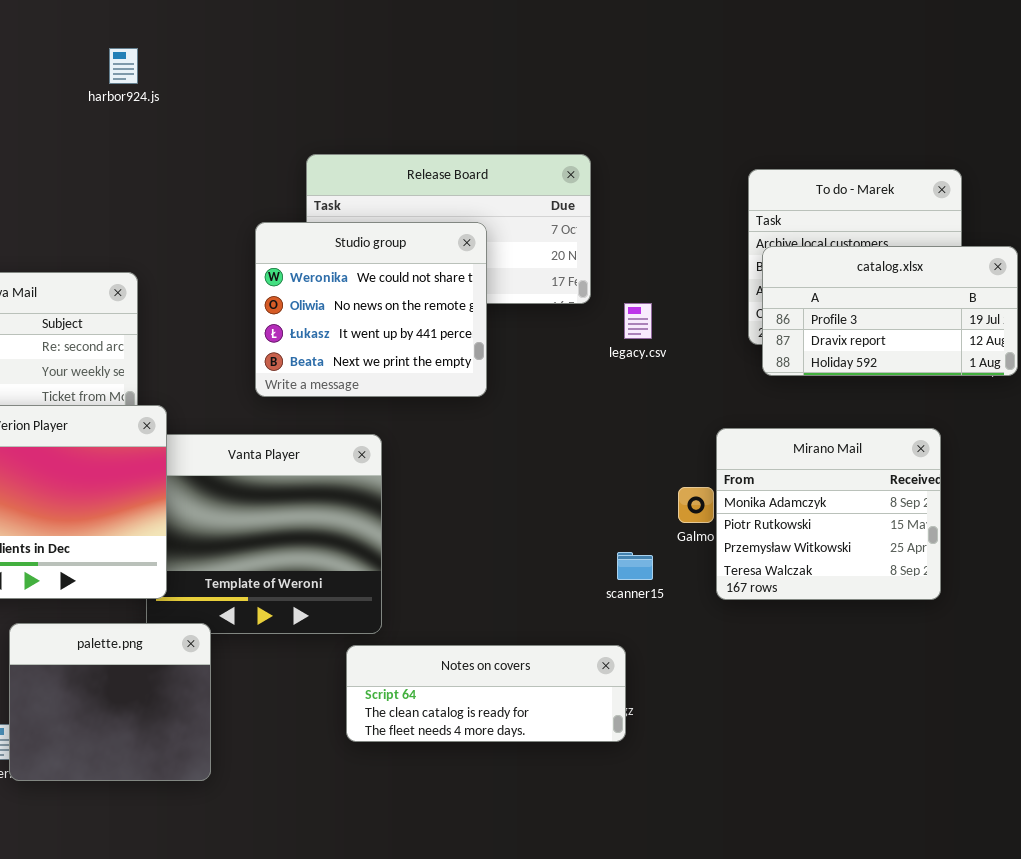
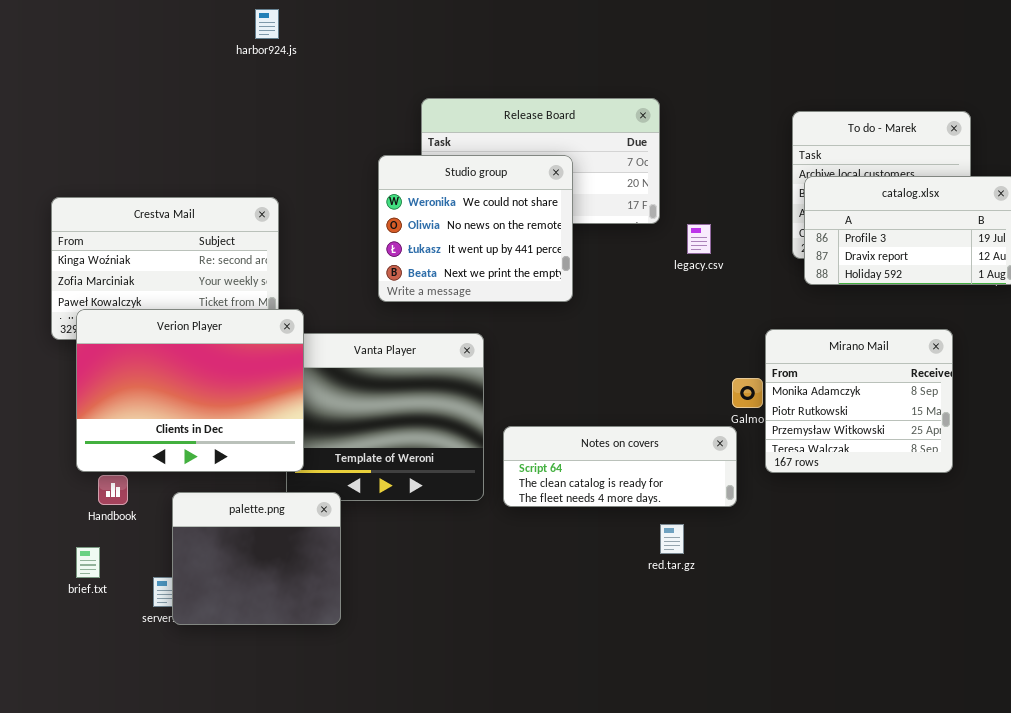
Notes on covers: [346,645,626,742] -> [503,426,737,507], moved

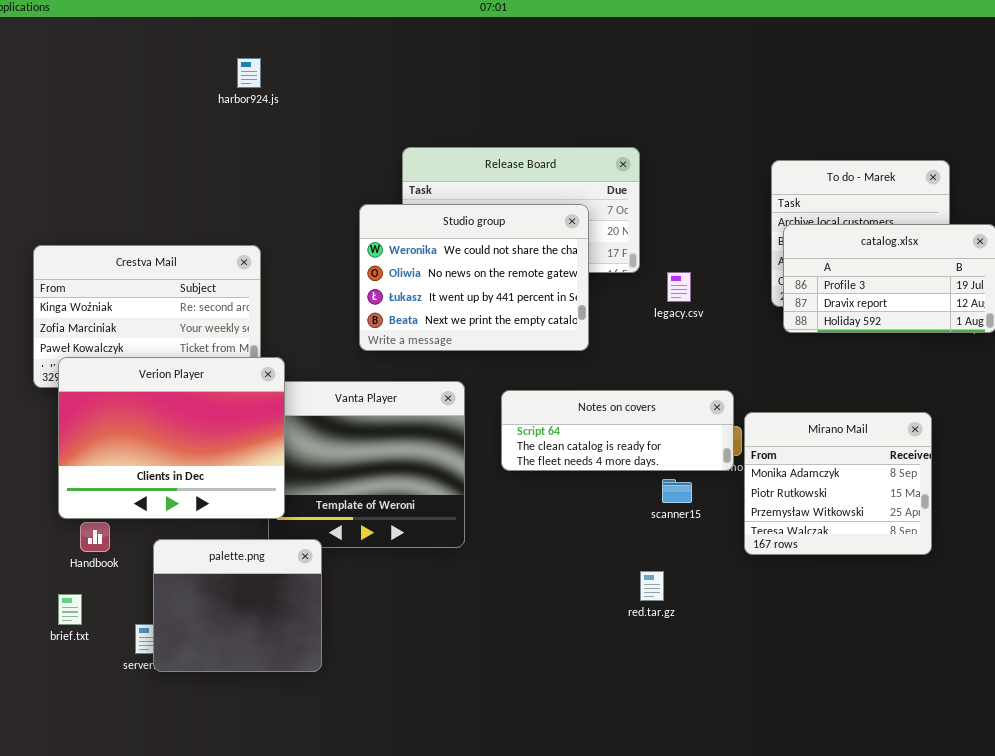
Studio group: [378,155,573,302] -> [359,204,589,351], resized
Mirano Mail: [765,329,953,473] -> [744,412,932,555], moved
Notes on covers: [503,426,737,507] -> [501,390,734,471], moved

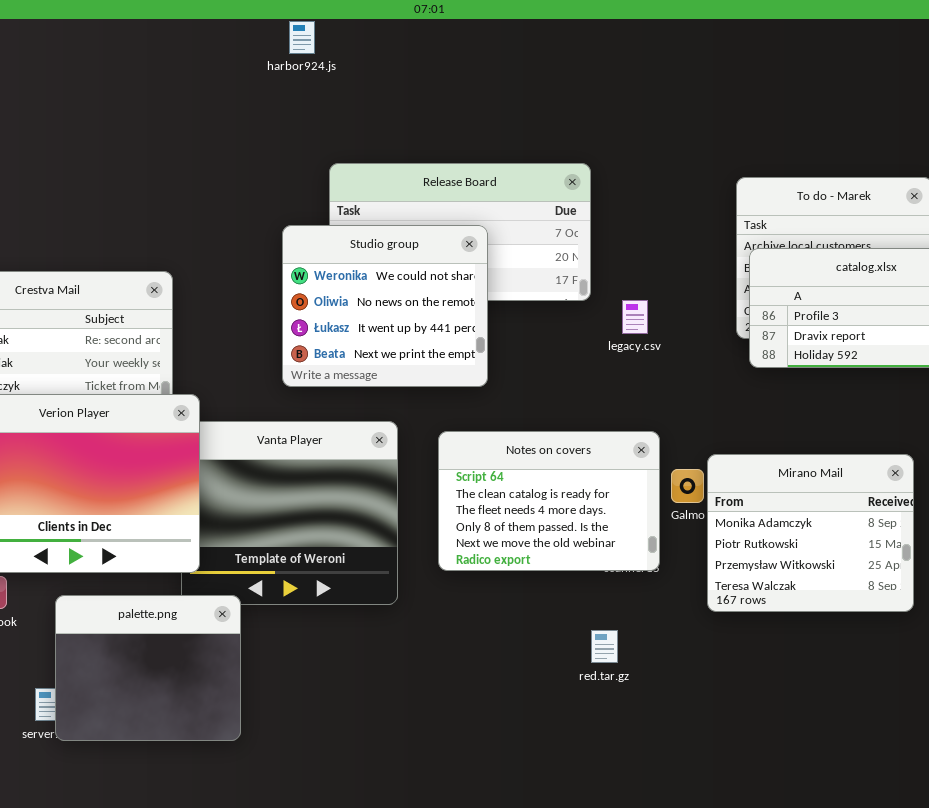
harbor924.js: [237,58,261,88] -> [289,21,315,54], moved
Studio group: [359,204,589,351] -> [282,225,488,387], resized
Notes on covers: [501,390,734,471] -> [438,431,660,571], resized

